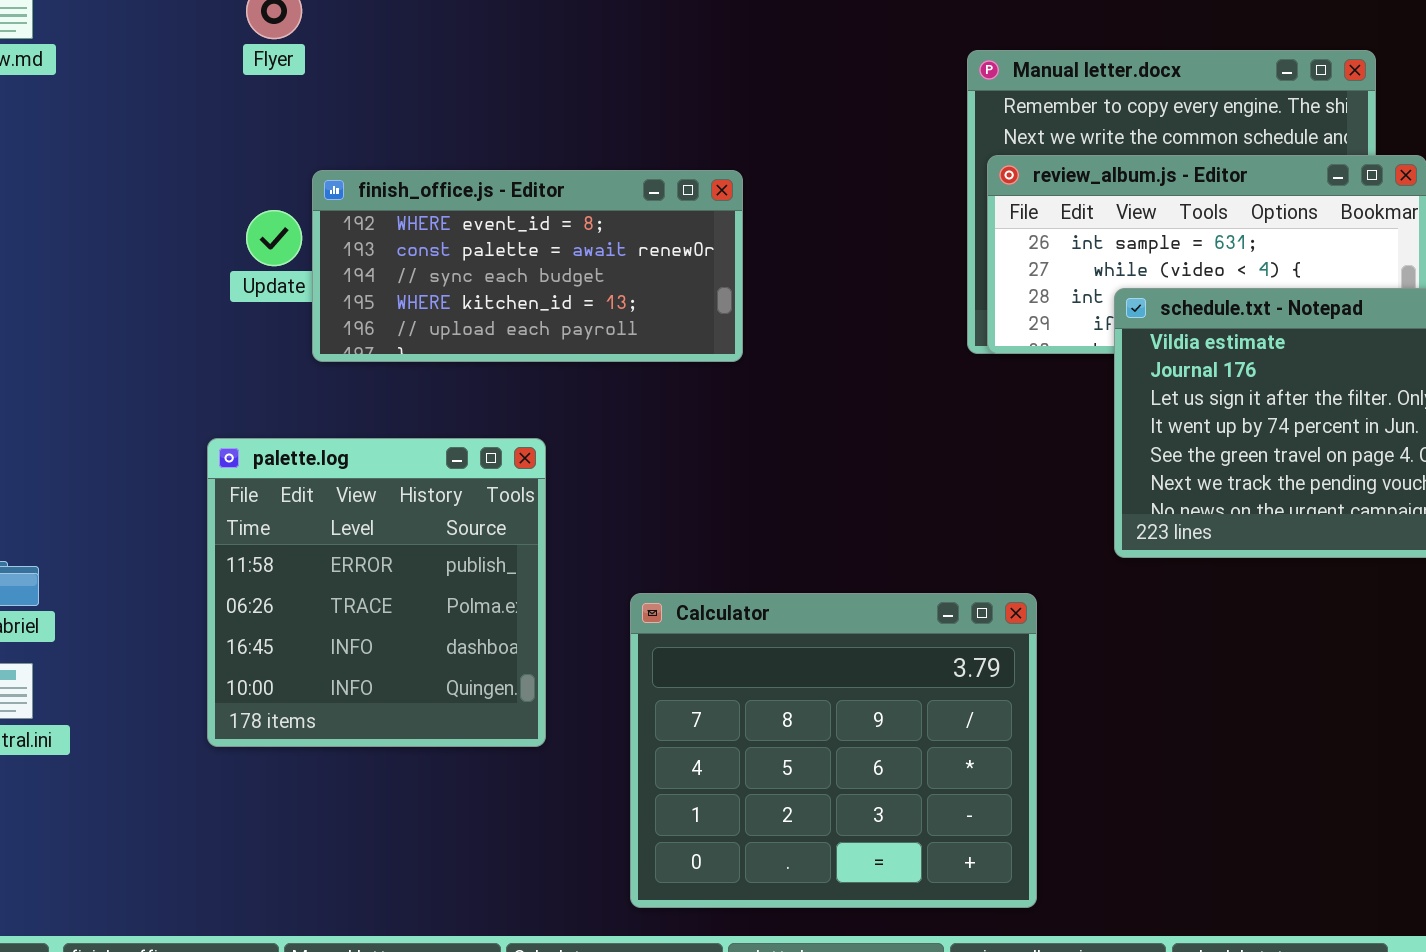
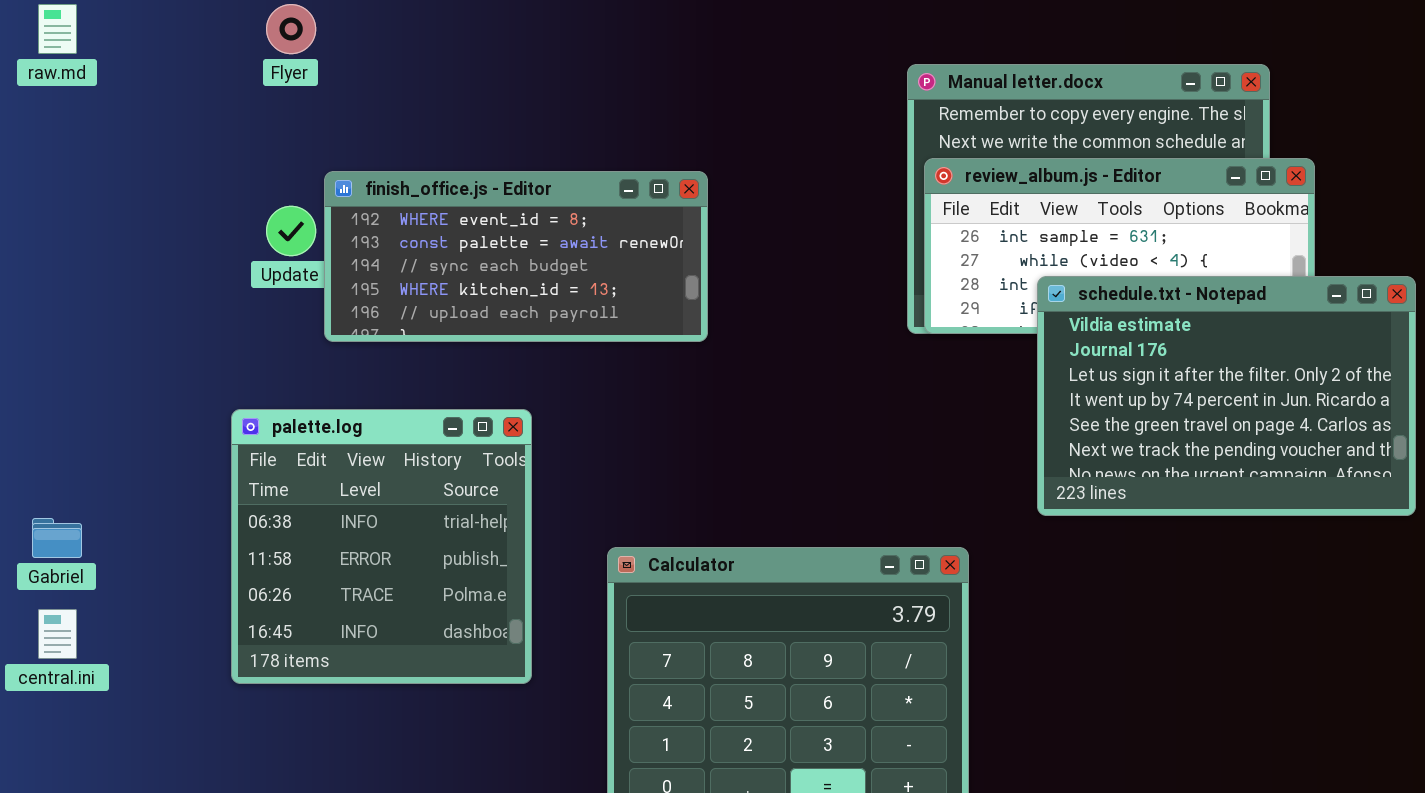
palette.log: [207,438,546,747] -> [231,409,532,684], scrolled up 1 row

